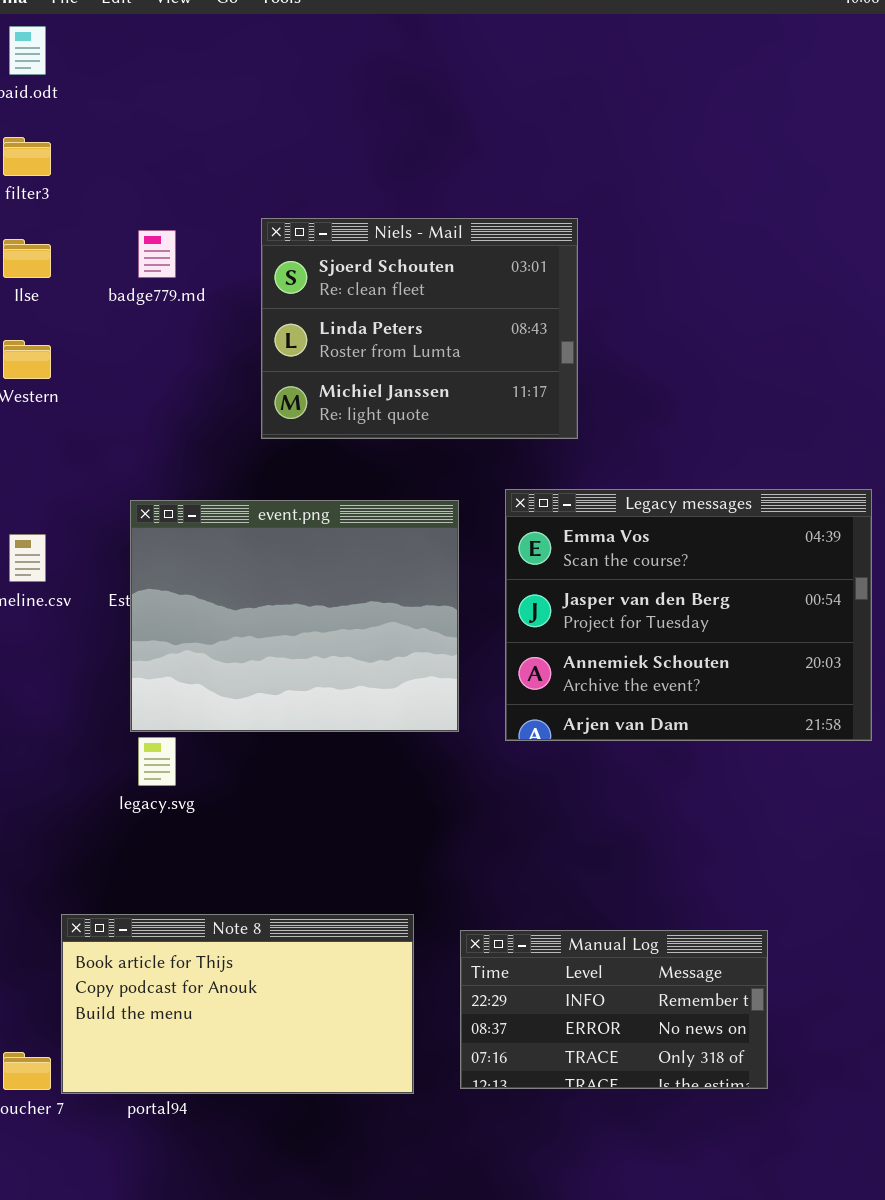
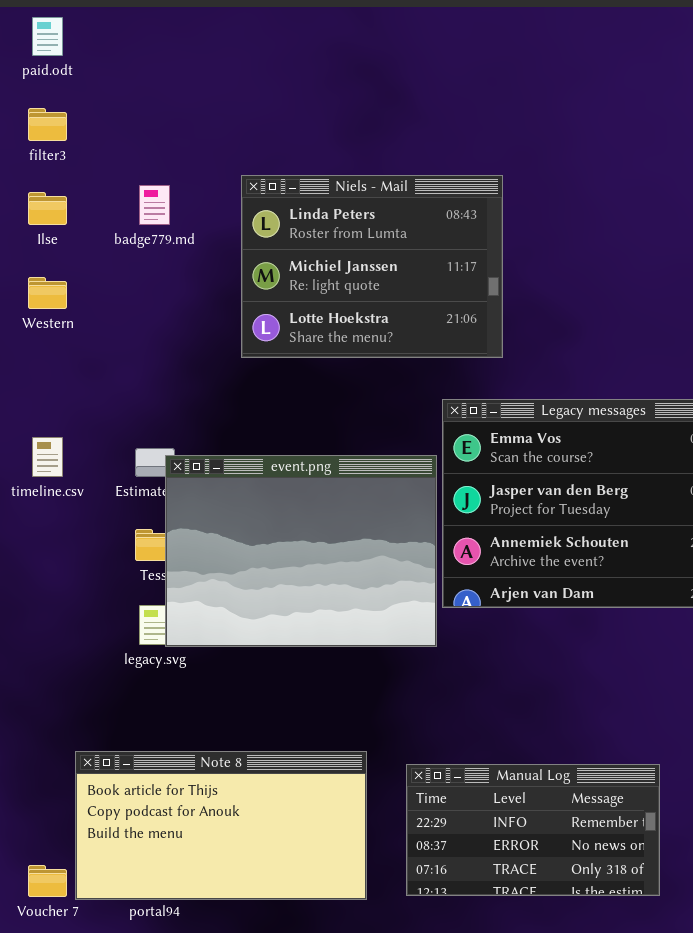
Niels - Mail: [261,218,578,439] -> [241,175,503,358], scrolled down 1 row
event.png: [130,500,459,732] -> [165,455,437,647], moved

